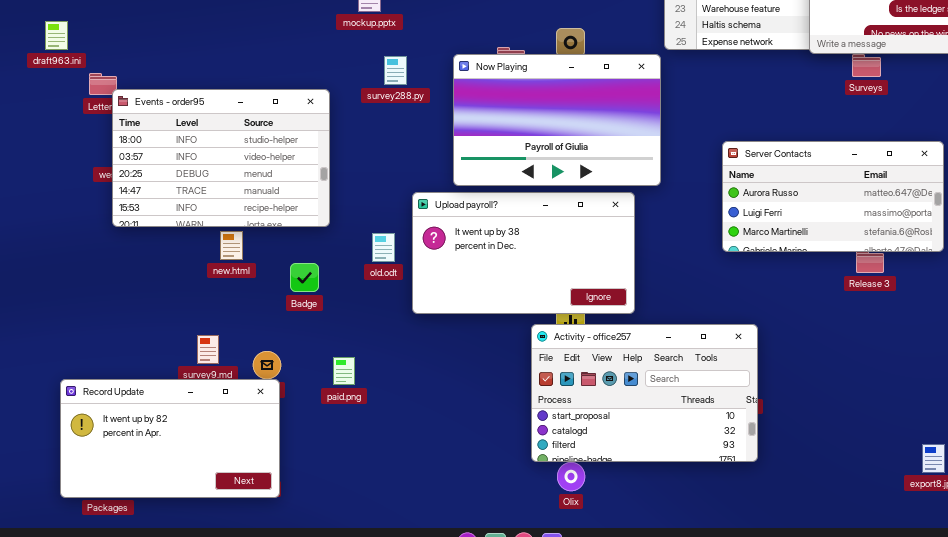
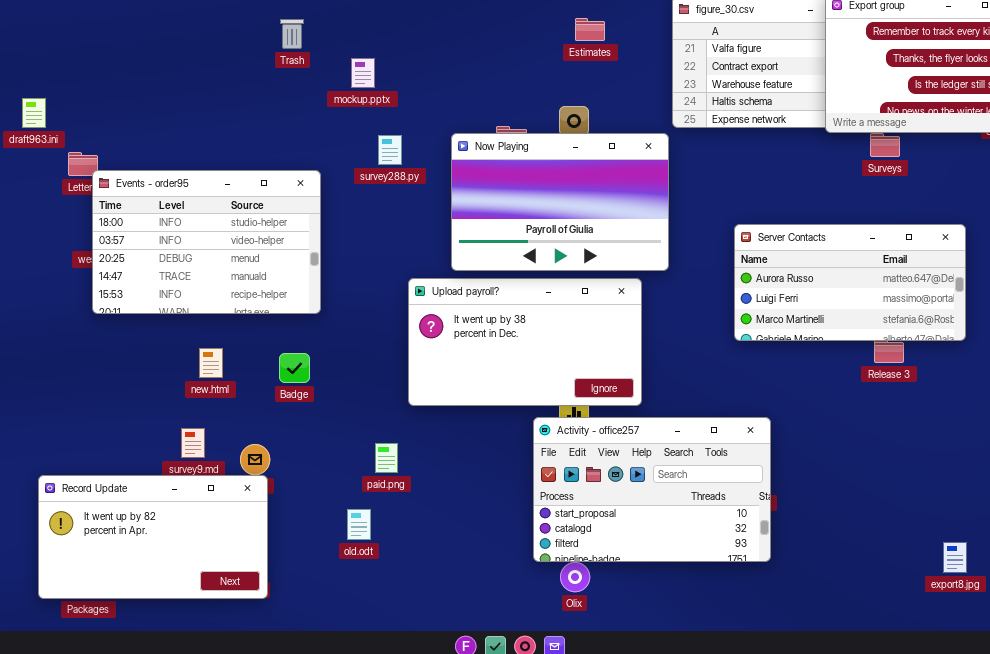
new.html: [220,231,243,260] -> [199,348,223,378], moved
old.odt: [372,233,395,262] -> [347,509,371,540], moved
paid.png: [333,357,355,385] -> [375,443,398,473], moved

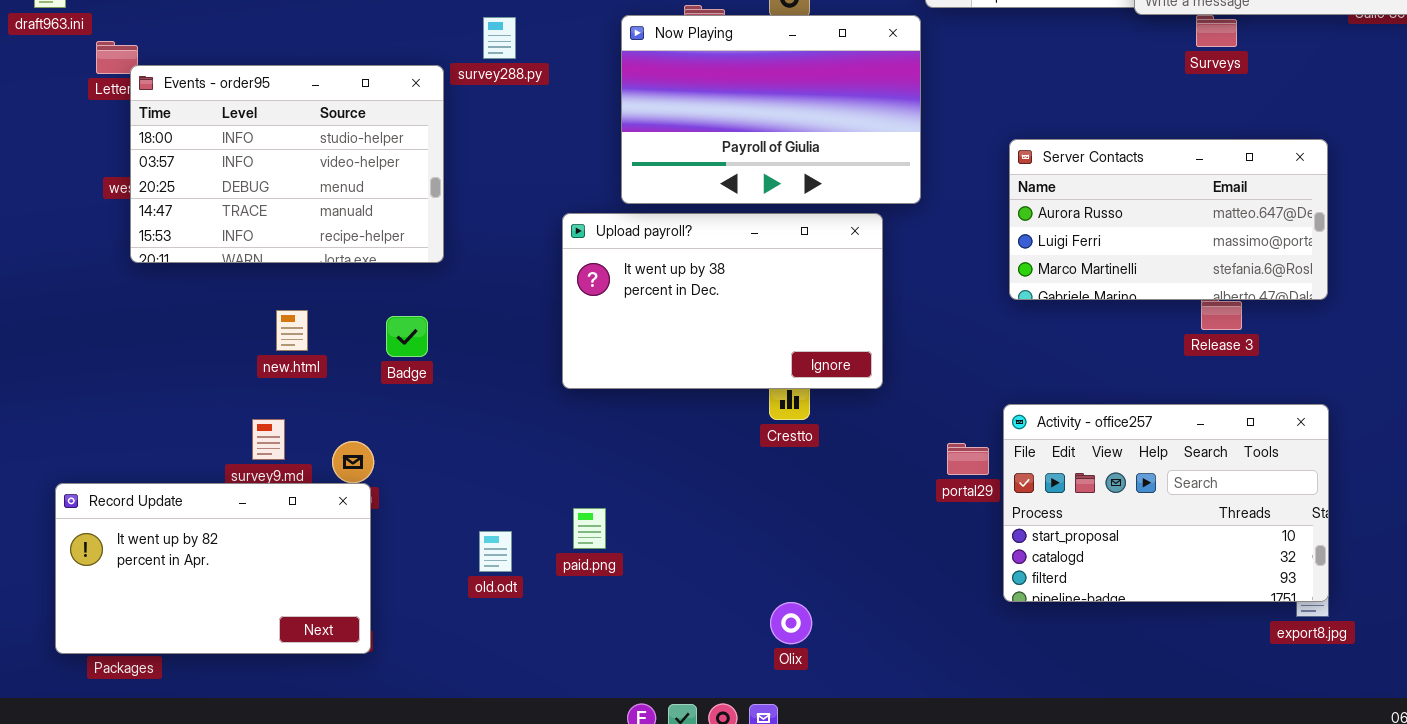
survey288.py: [378,135,402,165] -> [483,17,516,59], moved
Activity - office257: [533,417,771,562] -> [1003,404,1329,602], moved
paid.png: [375,443,398,473] -> [573,508,606,549], moved

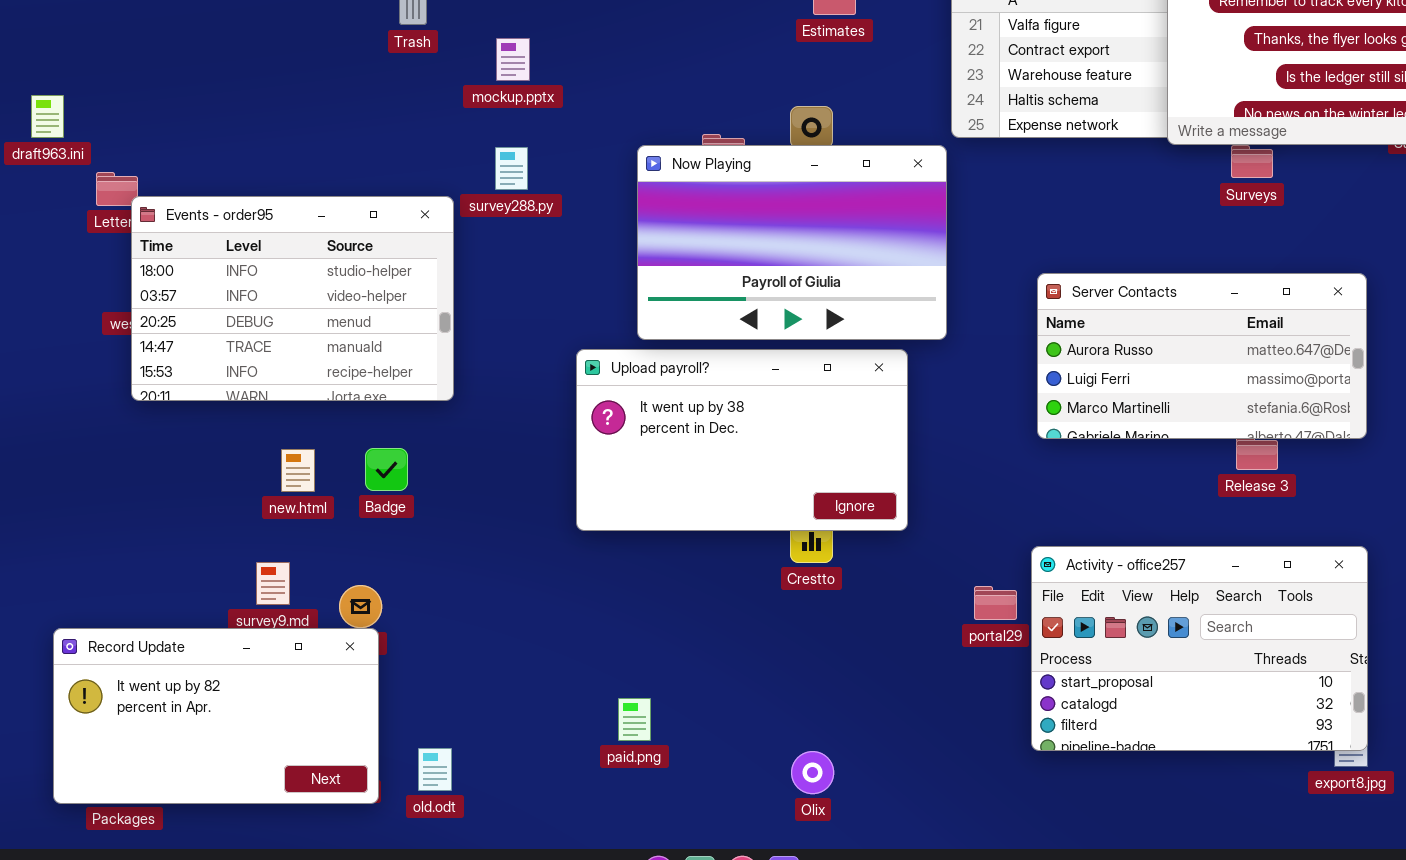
Badge: [386,316,428,357] -> [365,448,408,491], moved
paid.png: [573,508,606,549] -> [618,698,651,741], moved
old.odt: [479,531,512,572] -> [418,748,452,791], moved

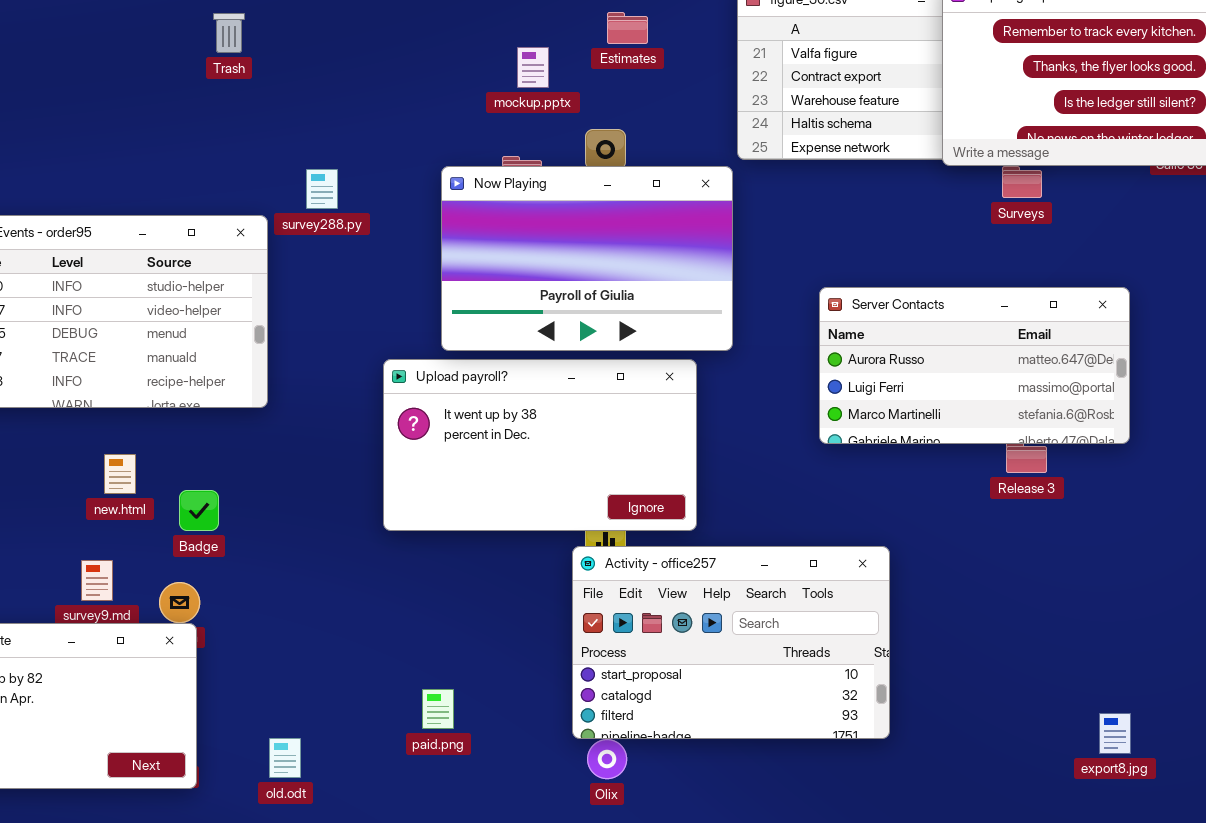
mockup.pptx: [496,38,530,81] -> [517,47,549,88], moved
Badge: [365,448,408,491] -> [179,490,219,531], moved
Activity - office257: [1031,546,1368,751] -> [572,546,890,739], moved
old.odt: [418,748,452,791] -> [269,738,301,778], moved

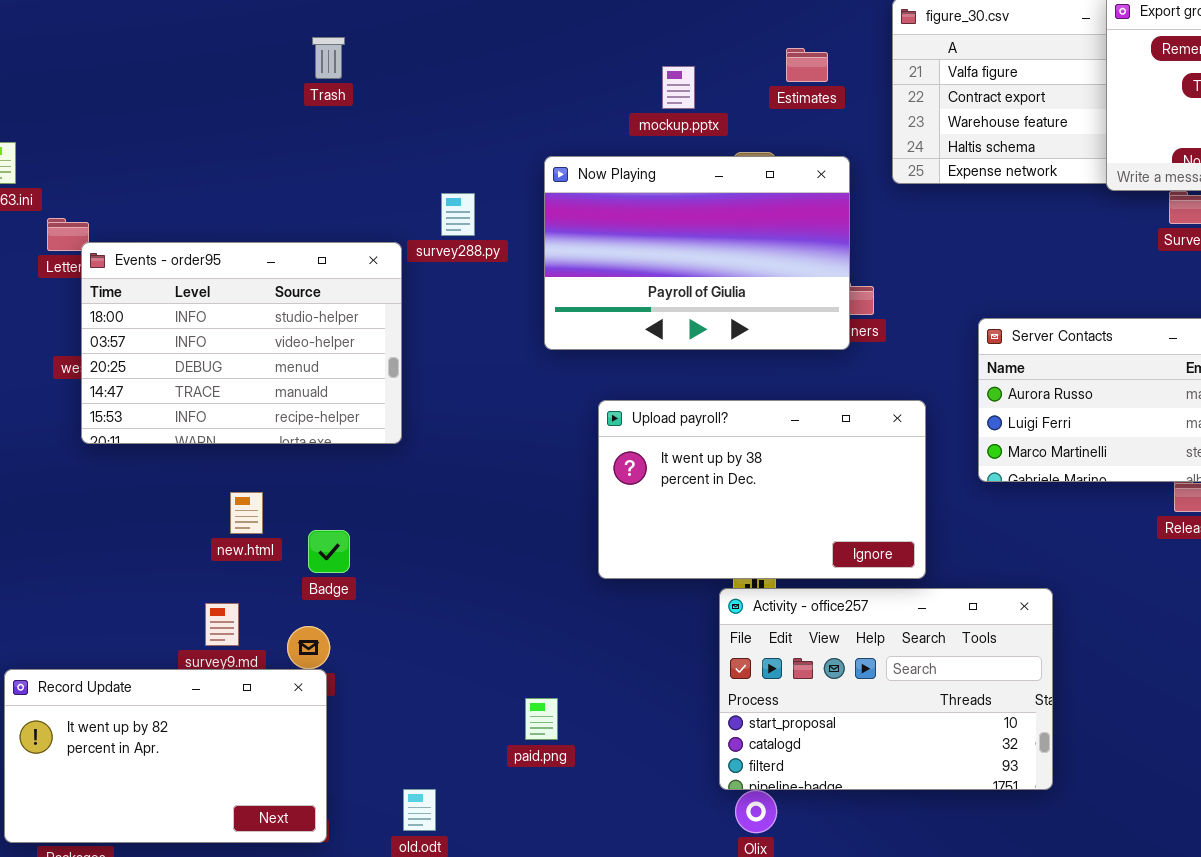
Estimates: [607,12,648,44] -> [786,48,828,82], moved
Trash: [213,13,245,53] -> [312,37,345,79], moved
Now Playing: [441,166,733,351] -> [544,156,850,350], moved
Upload payroll?: [383,359,697,531] -> [598,400,926,579], moved
paid.png: [422,689,454,729] -> [525,698,558,740], moved

